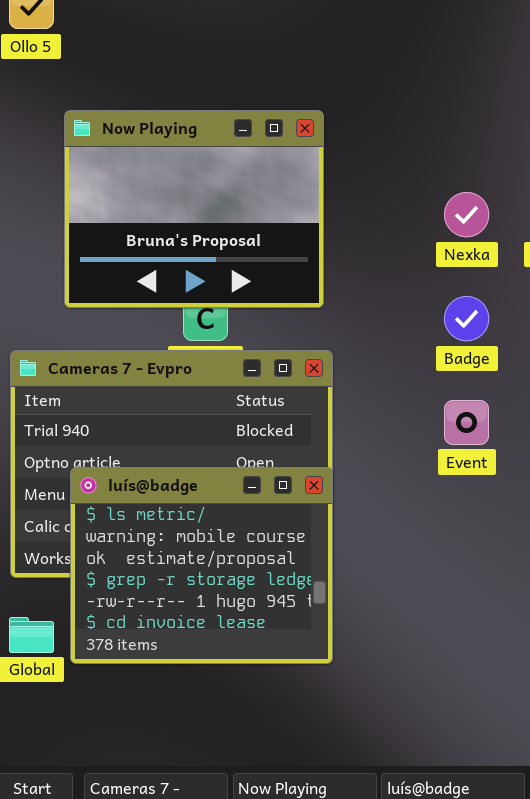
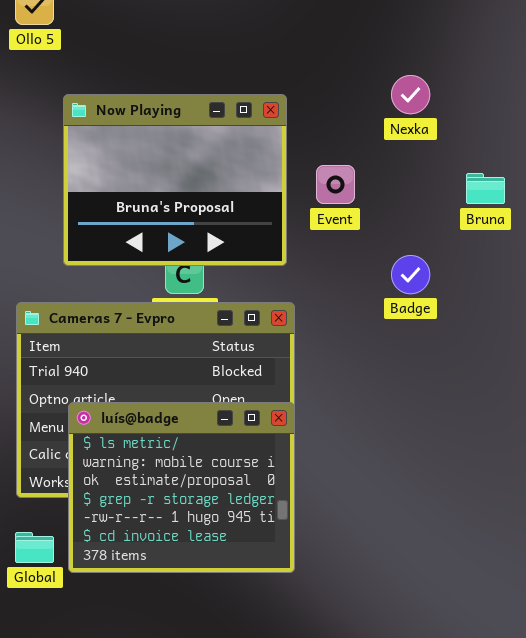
Nexka: [444,192,489,237] -> [391,75,430,114], moved
Event: [444,400,489,445] -> [316,165,355,204], moved

